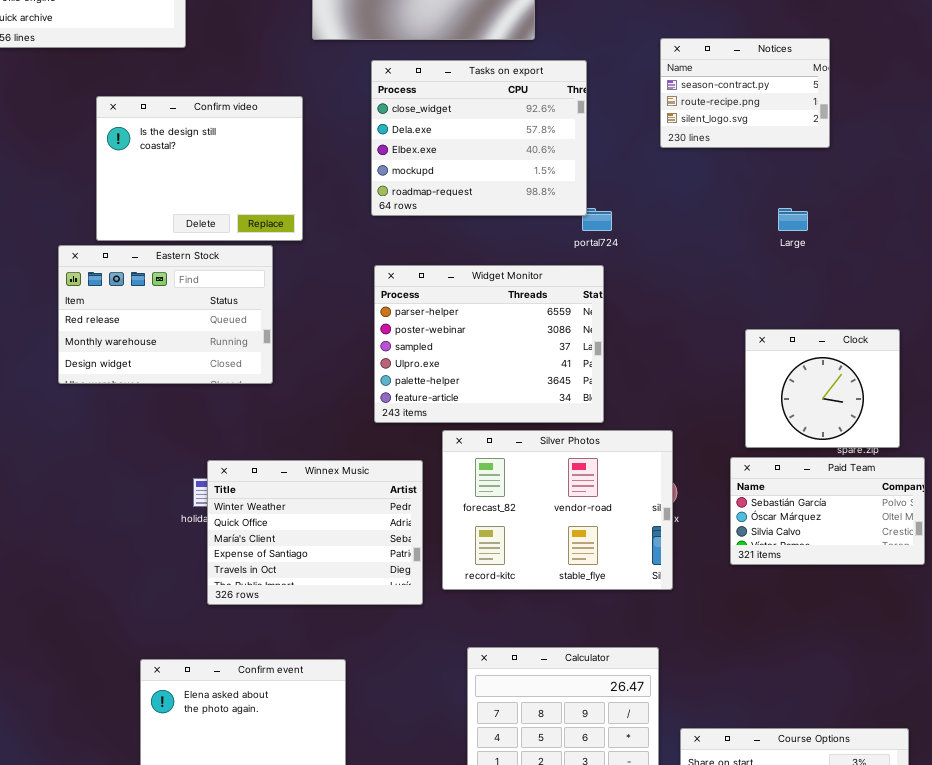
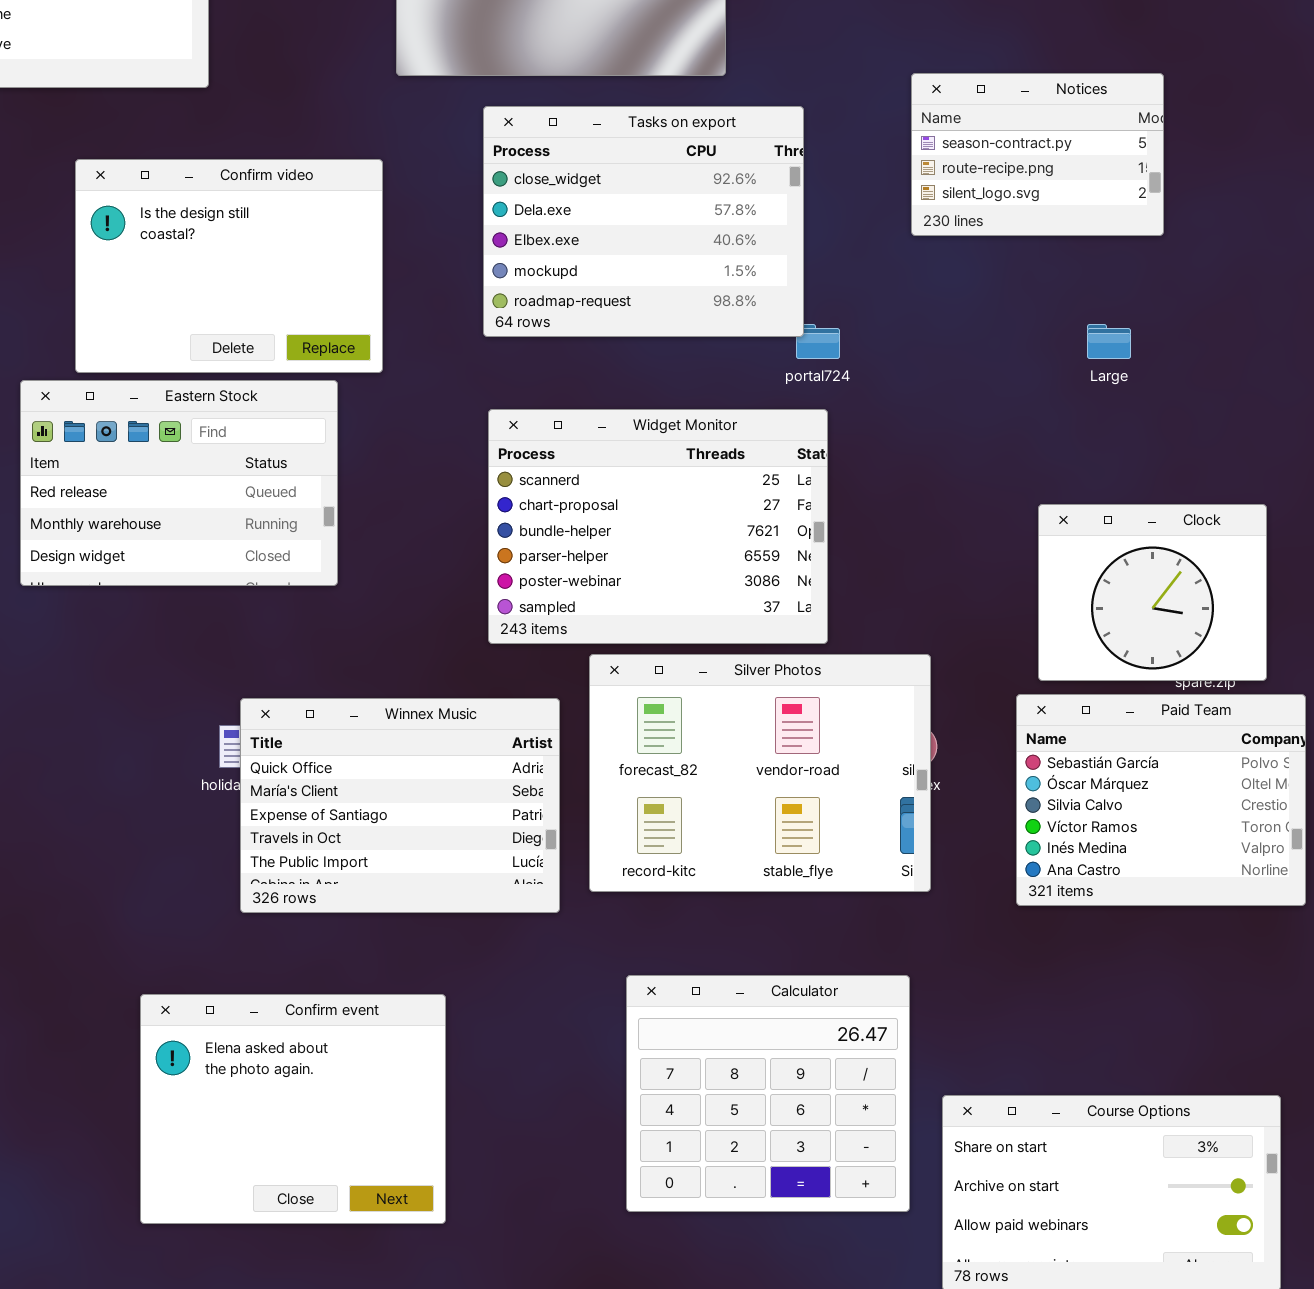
Widget Monitor: [374,265,604,423] -> [488,409,828,644], scrolled up 3 rows
Paid Team: [730,457,925,565] -> [1016,694,1306,906], resized
Winnex Music: [207,460,423,605] -> [240,698,560,913], scrolled down 1 row

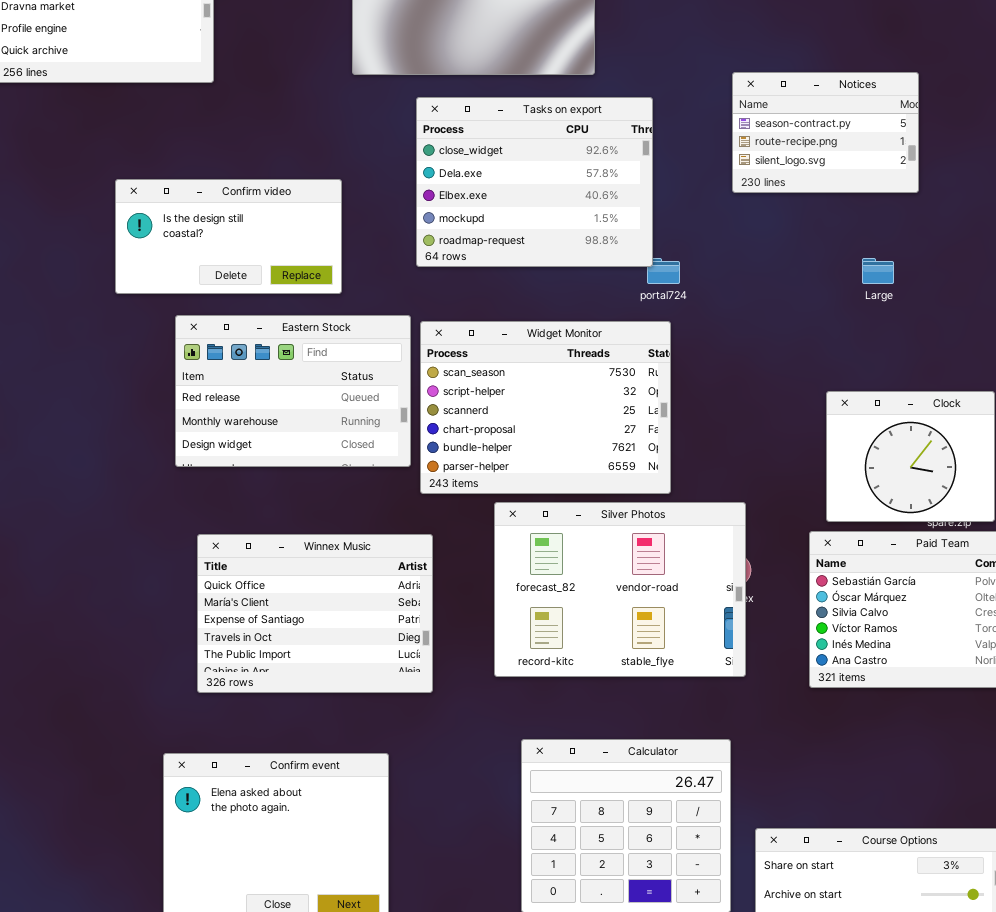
Confirm video: [75,159,383,373] -> [115,179,342,294], resized
Eastern Stock: [20,380,338,586] -> [175,315,411,467], moved
Widget Monitor: [488,409,828,644] -> [420,321,671,494], scrolled up 2 rows
Winnex Music: [240,698,560,913] -> [197,534,433,693], moved

